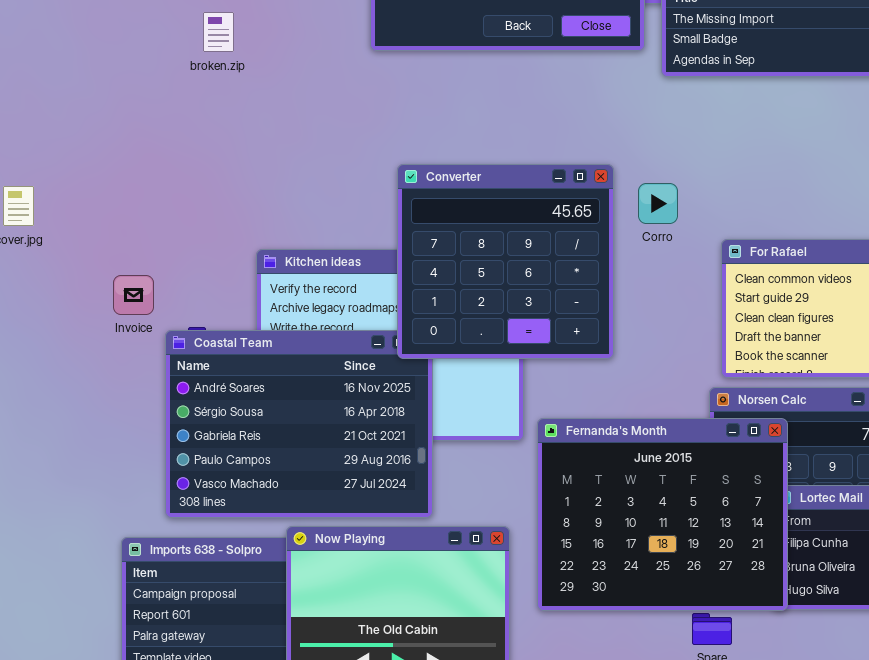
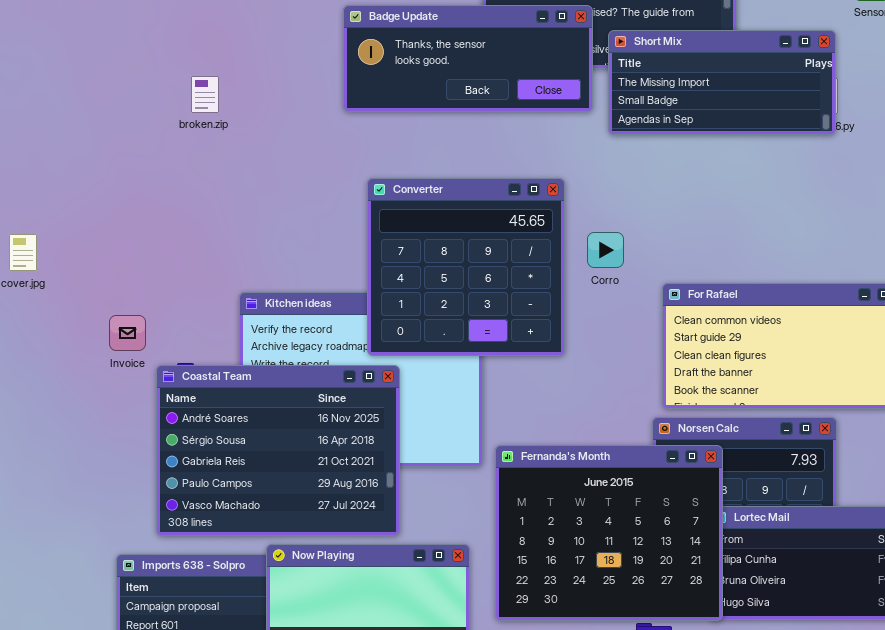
Converter: [397,164,614,359] -> [367,178,565,356], moved

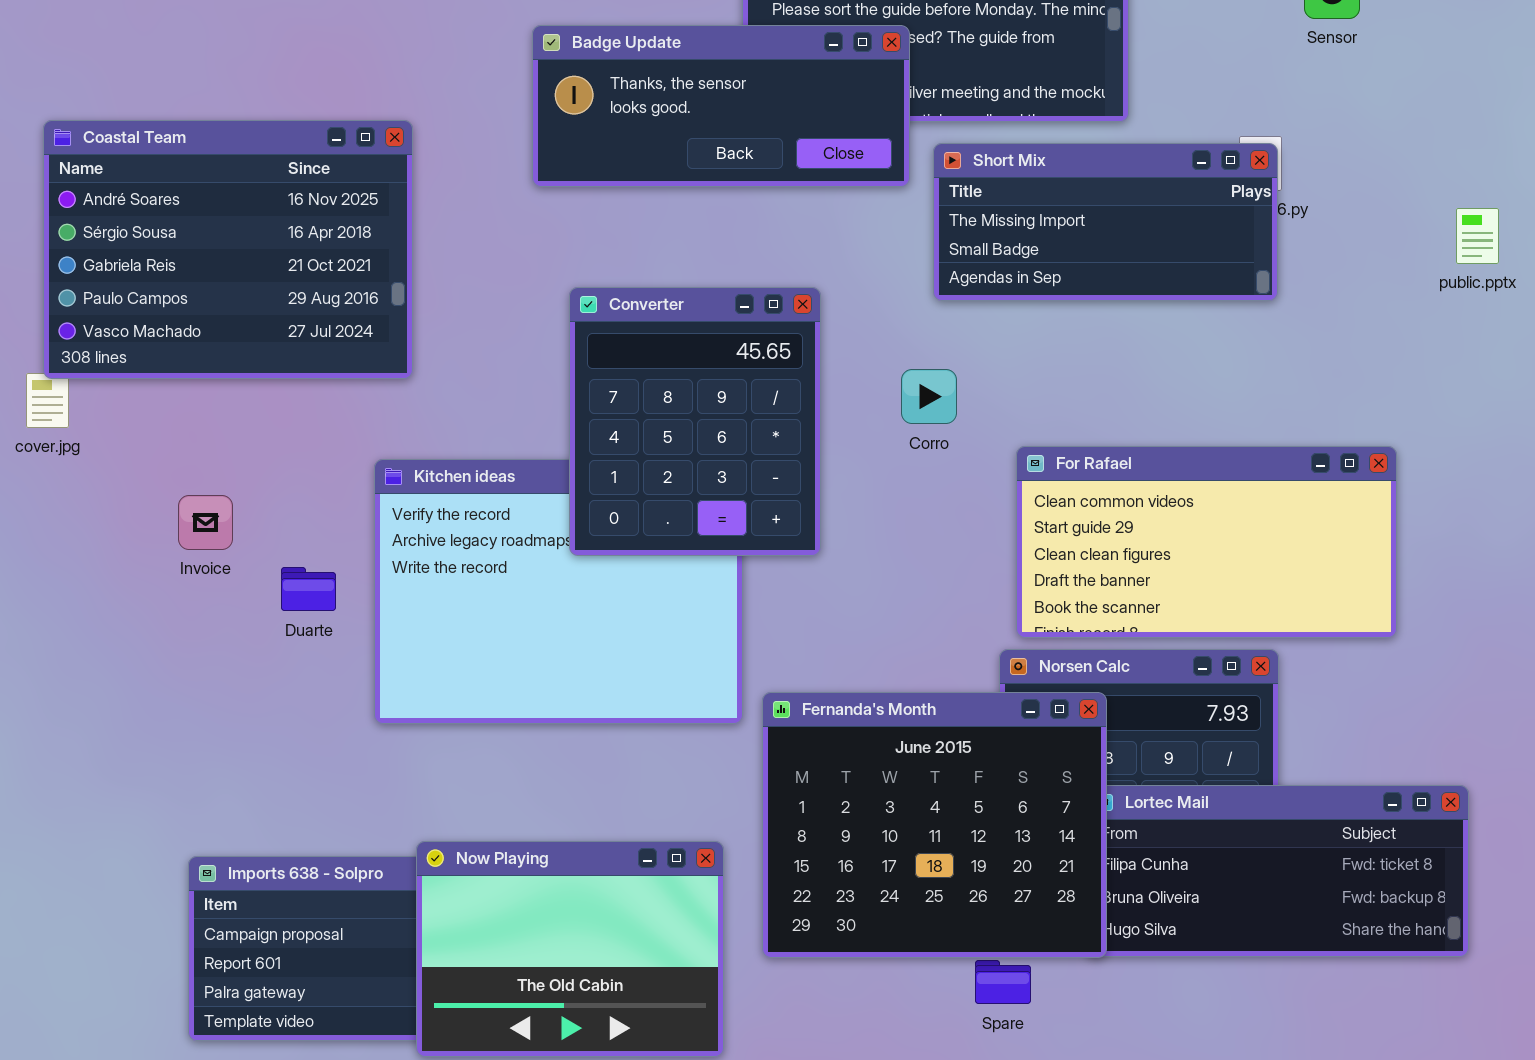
Short Mix: [608,30,836,135] -> [933,143,1278,301], moved
Converter: [367,178,565,356] -> [569,287,821,556], resized
Coastal Team: [156,365,400,536] -> [43,120,413,379], moved

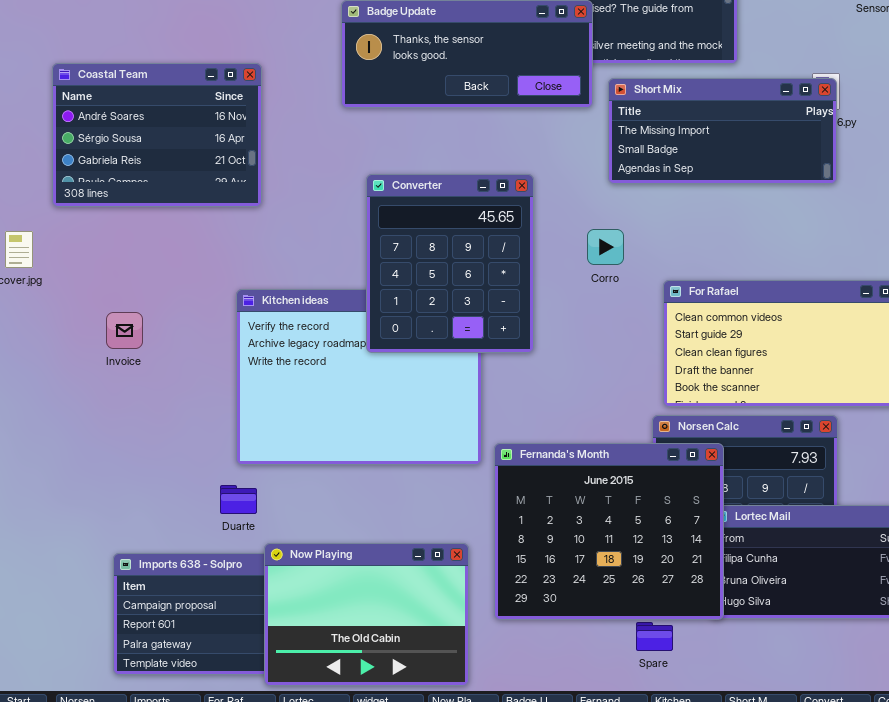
Coastal Team: [43,120,413,379] -> [52,63,262,207], resized
Duarte: [281,567,336,611] -> [220,485,257,514], moved

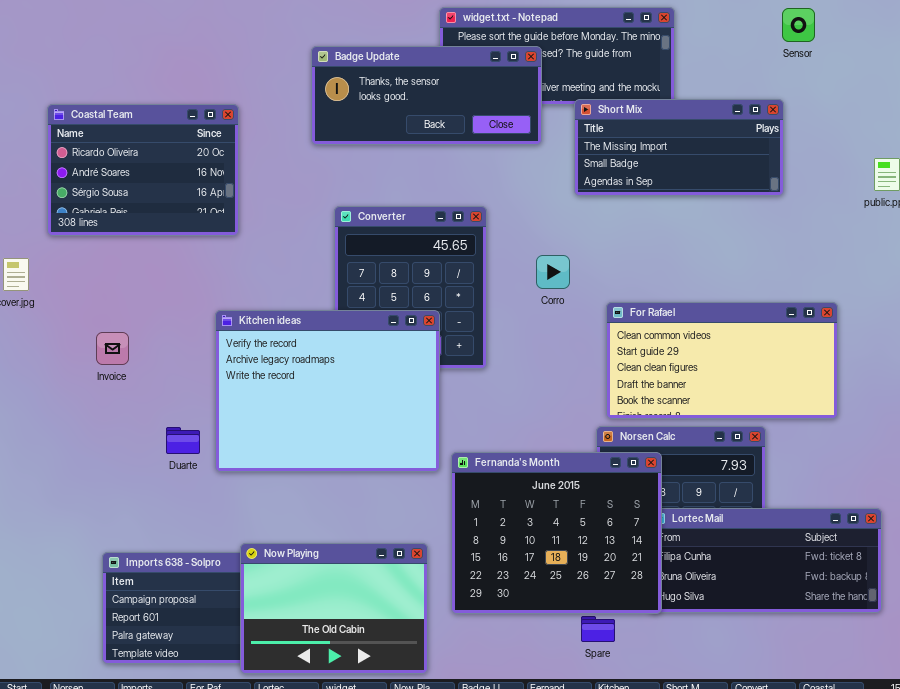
Coastal Team: [52,63,262,207] -> [47,104,239,236], scrolled up 1 row
Short Mix: [608,78,837,184] -> [574,99,784,196], moved
Kitchen ideas: [236,289,482,465] -> [215,310,440,472], raised
Duarte: [220,485,257,514] -> [166,427,200,454], moved

